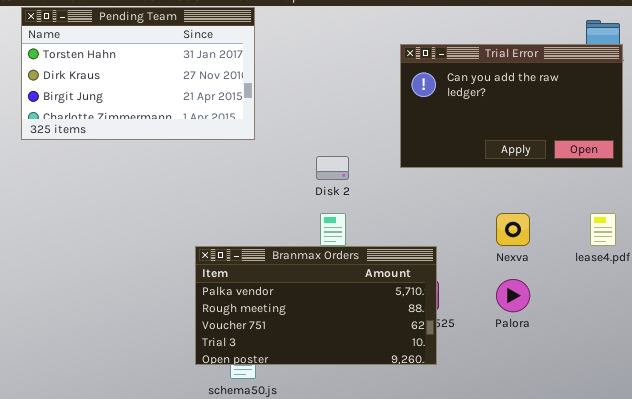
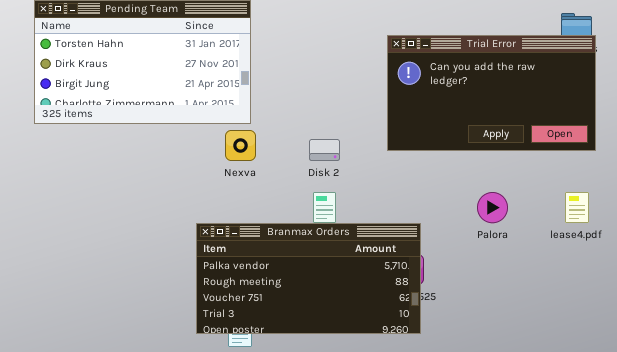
Nexva: [496,213,530,246] -> [225,130,256,161], moved
Palora: [496,279,530,312] -> [477,192,508,223], moved

